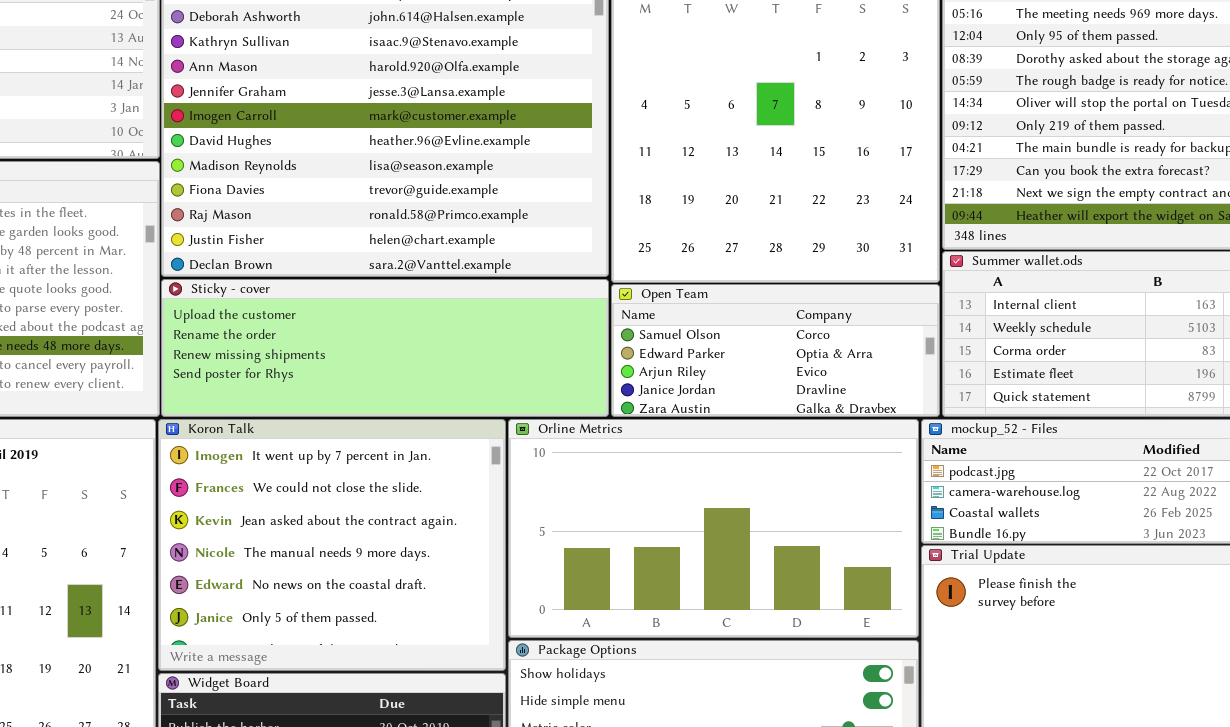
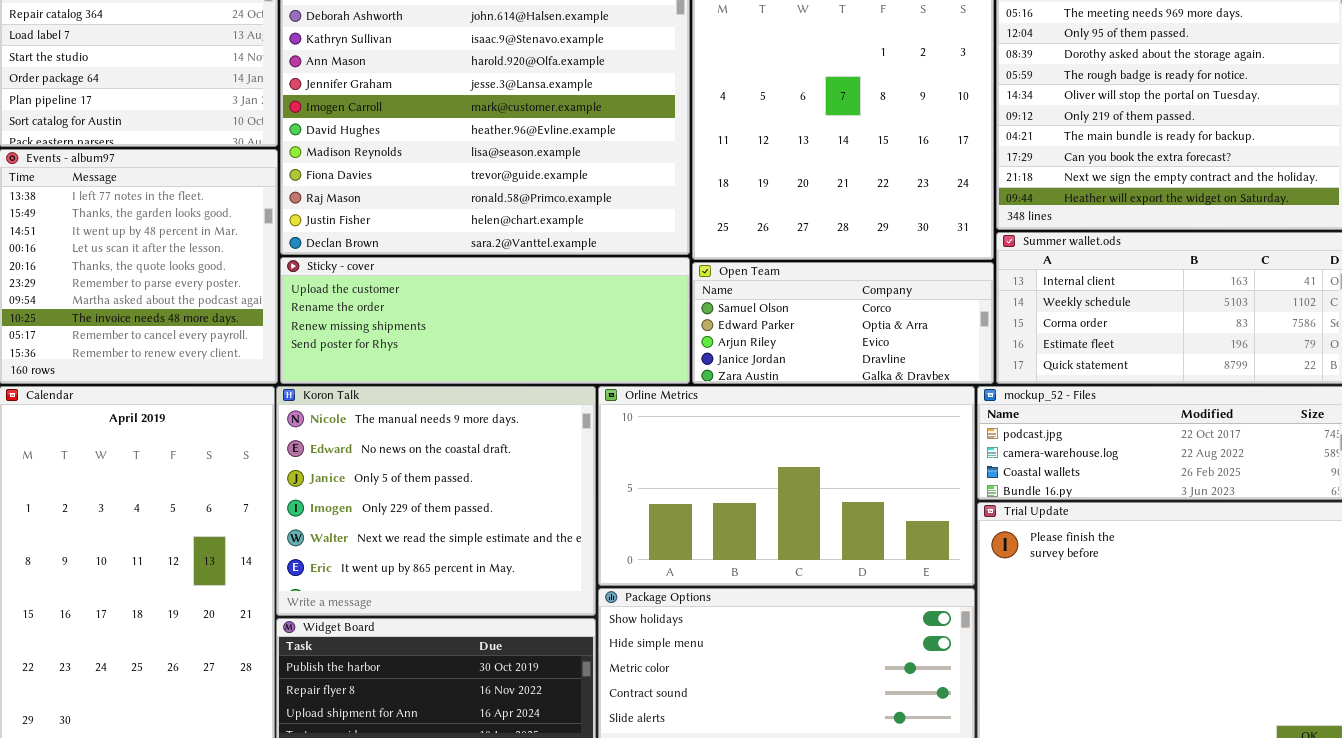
Koron Talk: [158,419,506,671] -> [276,386,596,616], scrolled down 3 rows

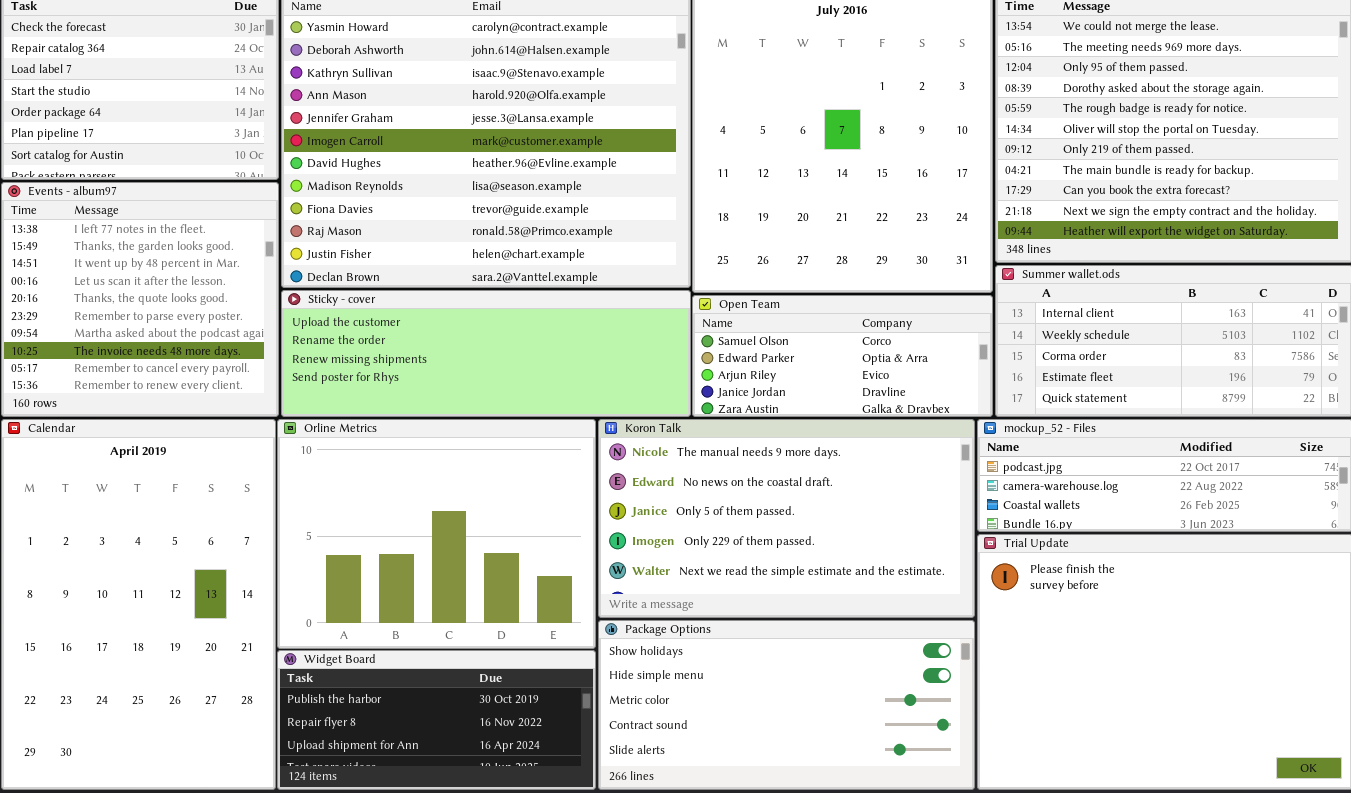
Koron Talk: [276,386,596,616] -> [598,419,975,618], moved, resized
Orline Metrics: [598,386,975,586] -> [277,419,596,649], moved, resized

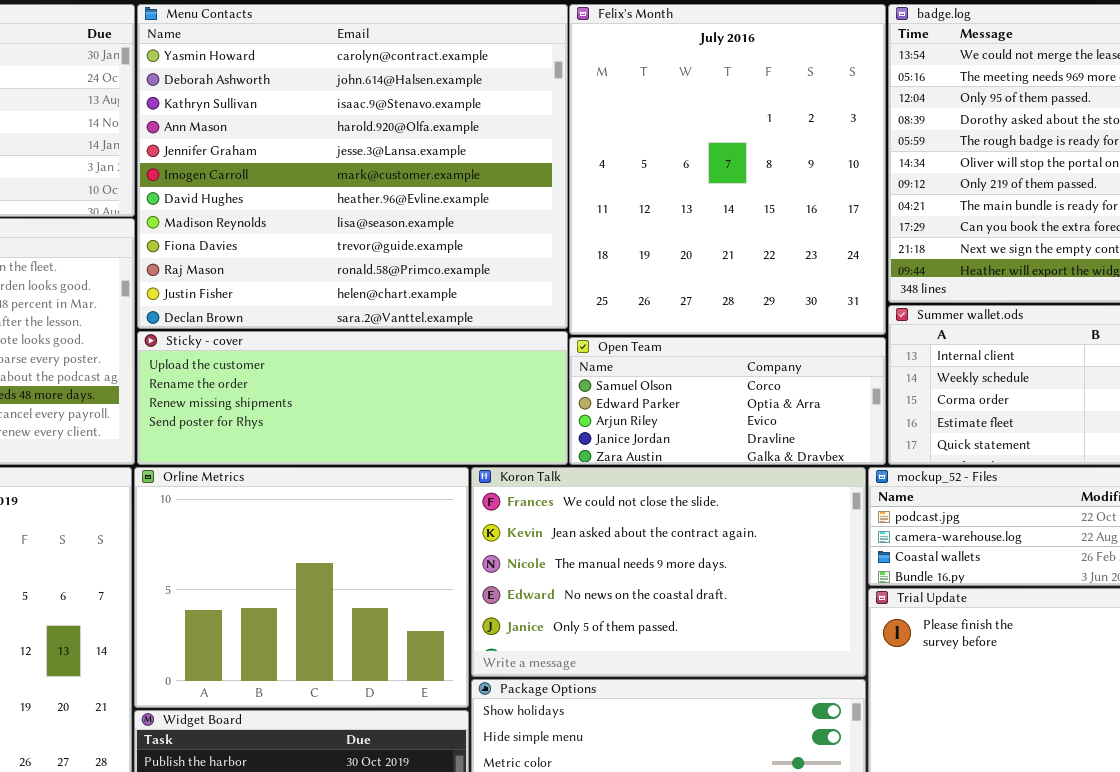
Koron Talk: [598,419,975,618] -> [471,467,866,677], scrolled up 2 rows

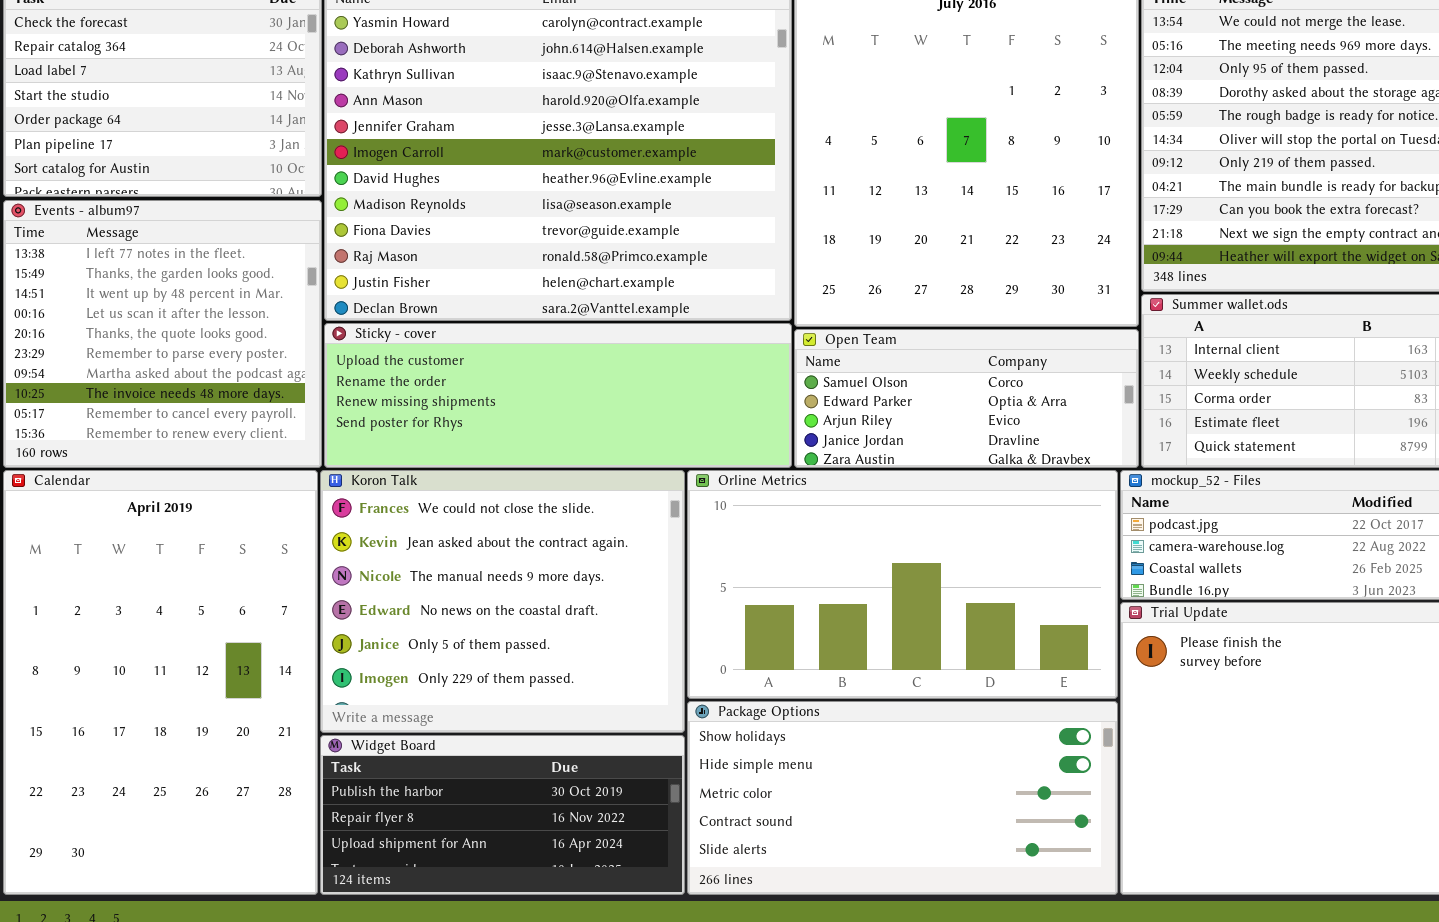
Orline Metrics: [134,467,469,708] -> [687,470,1118,699], moved, resized
Koron Talk: [471,467,866,677] -> [320,470,685,733], moved, resized

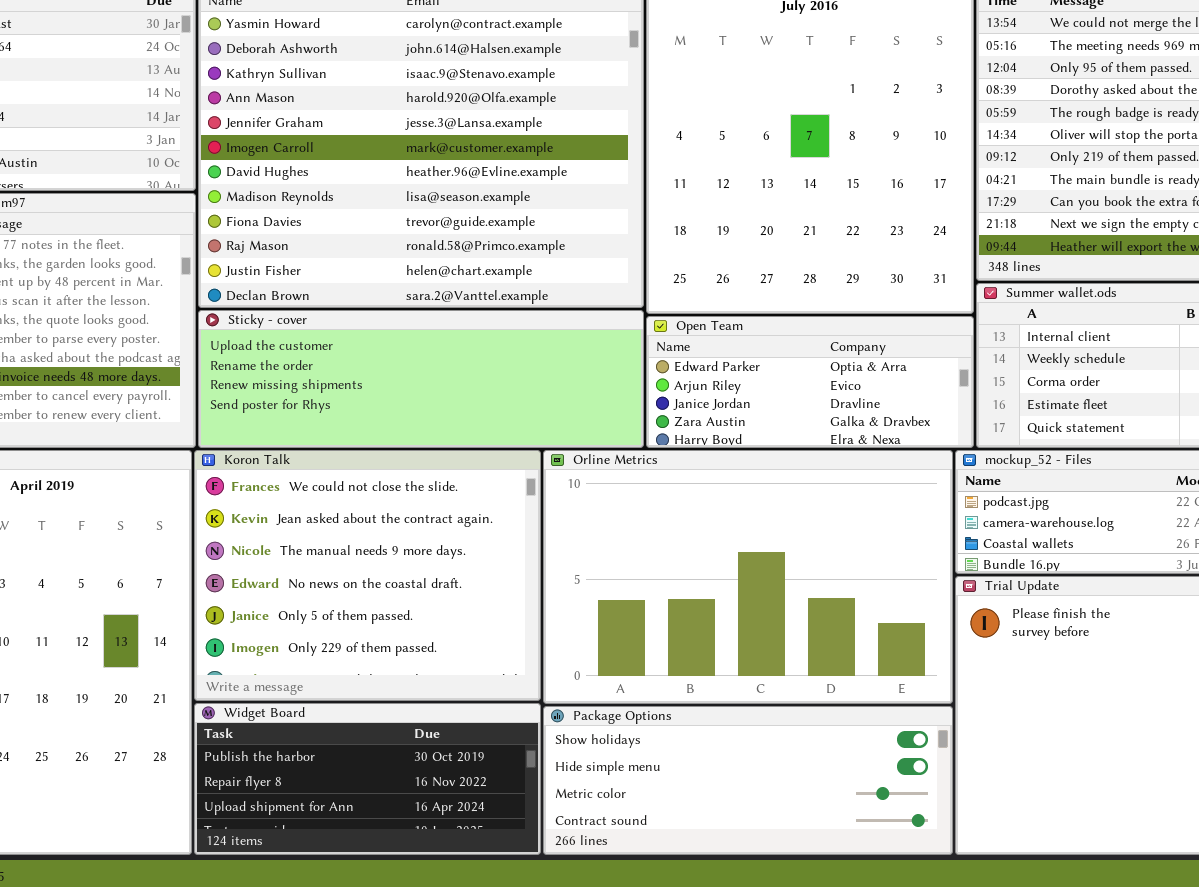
Open Team: [794,329,1139,468] -> [646,316,974,448], scrolled down 1 row
Orline Metrics: [687,470,1118,699] -> [543,450,953,704], resized
Package Options: [687,701,1118,895] -> [543,706,953,855], resized

